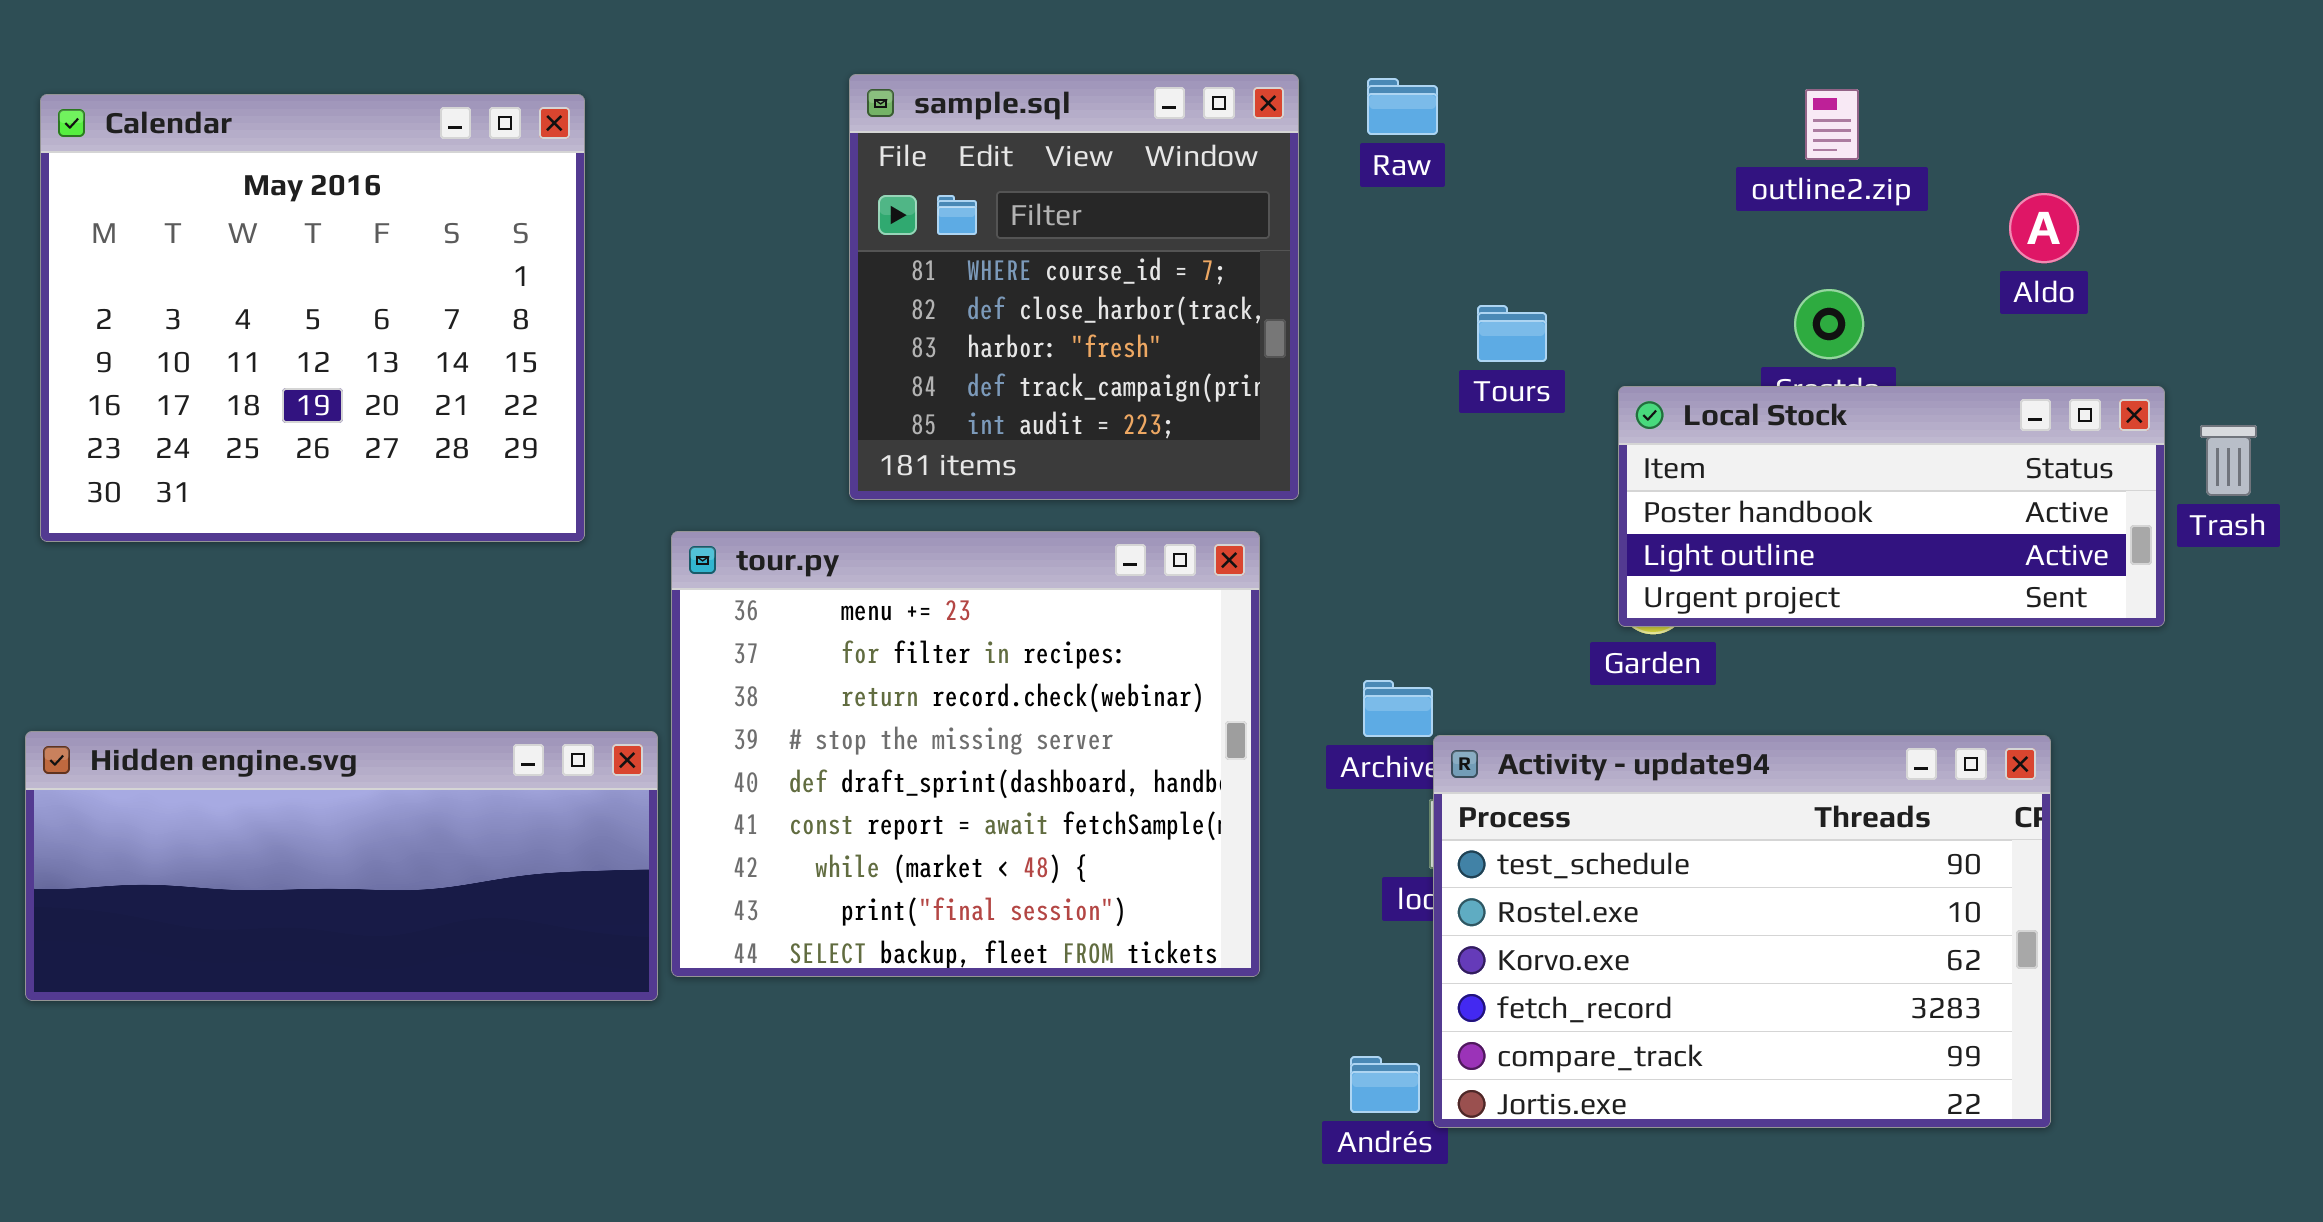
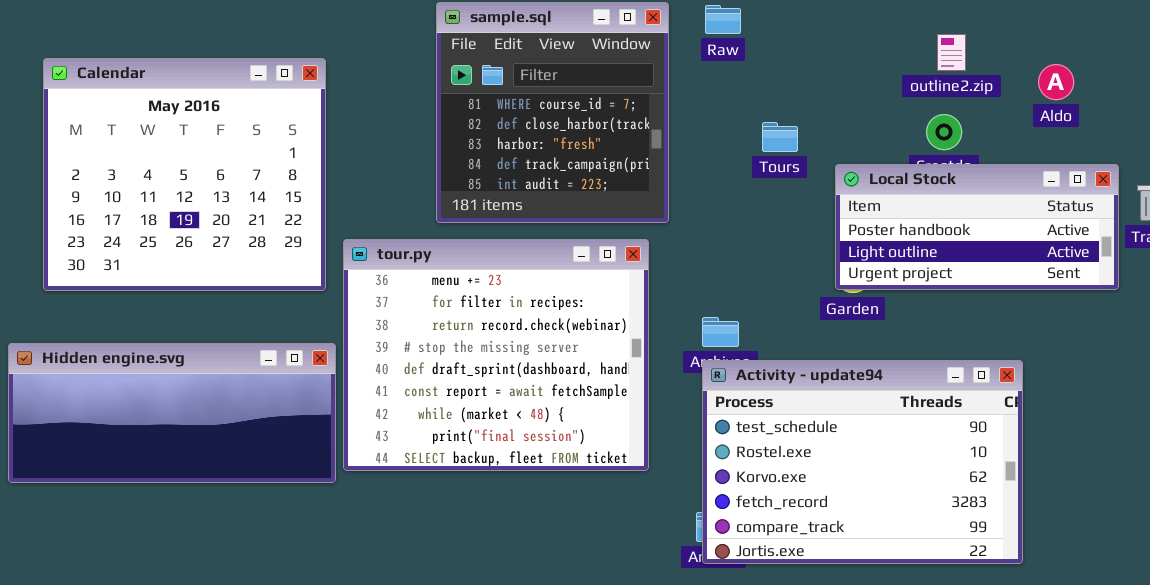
outline2.zip: [1805,89,1859,160] -> [937,34,966,71], moved
Calendar: [40,94,585,542] -> [43,58,326,291], moved
Activity - update94: [1433,735,2051,1128] -> [702,360,1023,564], moved

